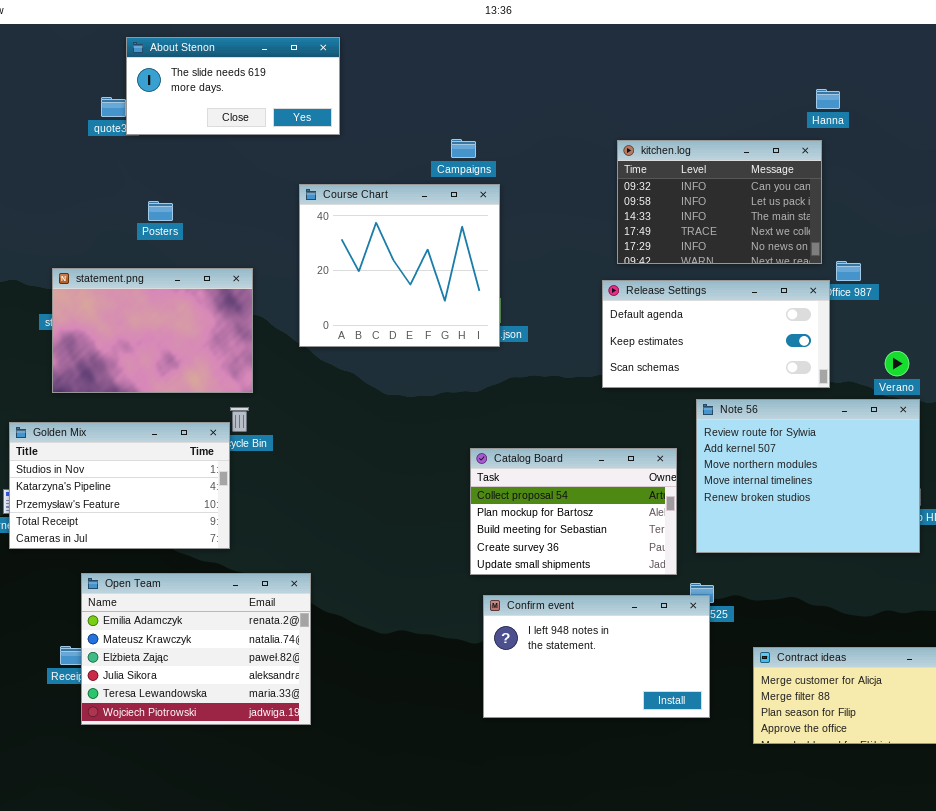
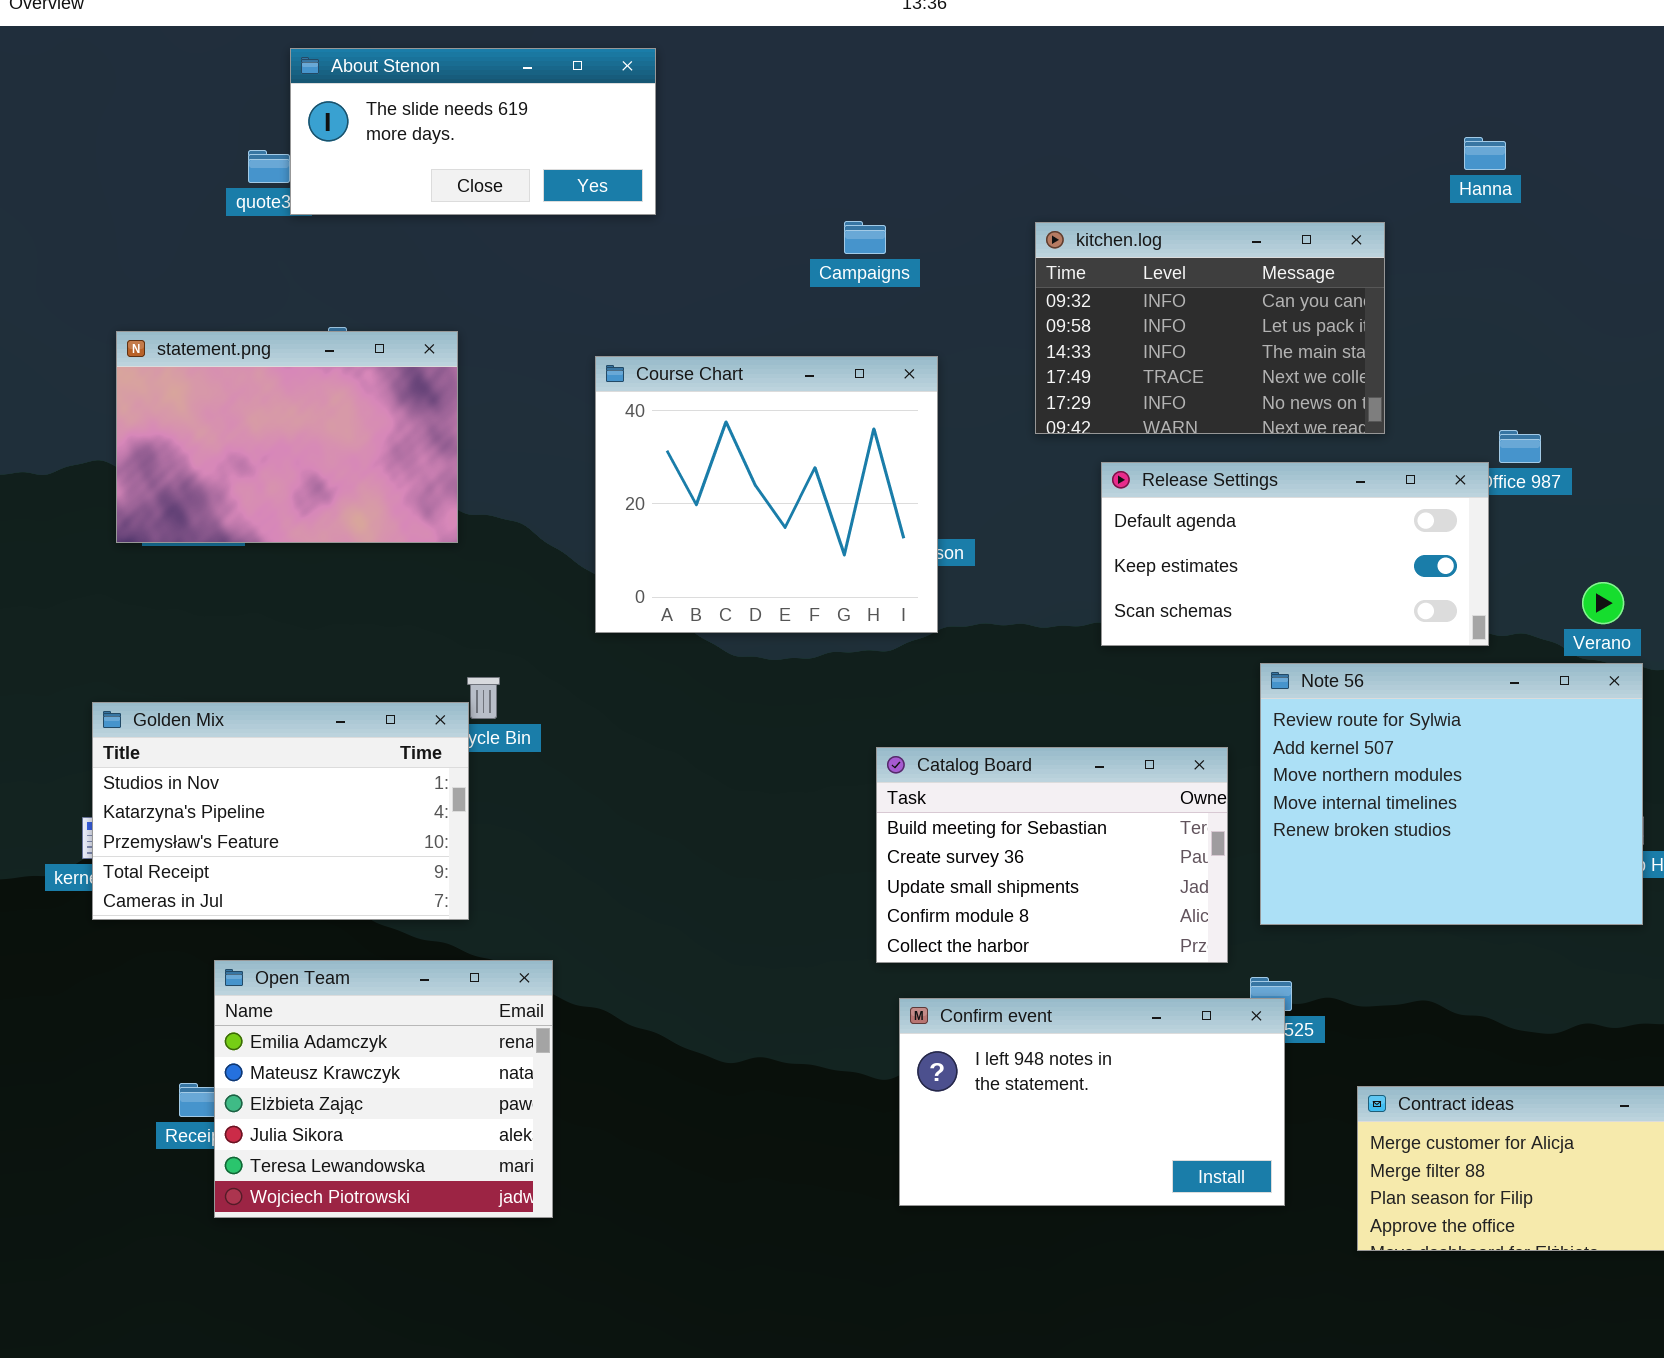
kitchen.log: [617,140,822,264] -> [1035,222,1385,434], moved
Course Chart: [299,184,500,347] -> [595,356,938,633], moved
statement.png: [52,268,253,393] -> [116,331,458,543], moved
Catalog Board: [470,448,677,575] -> [876,747,1228,963], scrolled down 2 rows
Open Team: [81,573,311,725] -> [214,960,553,1218], resized

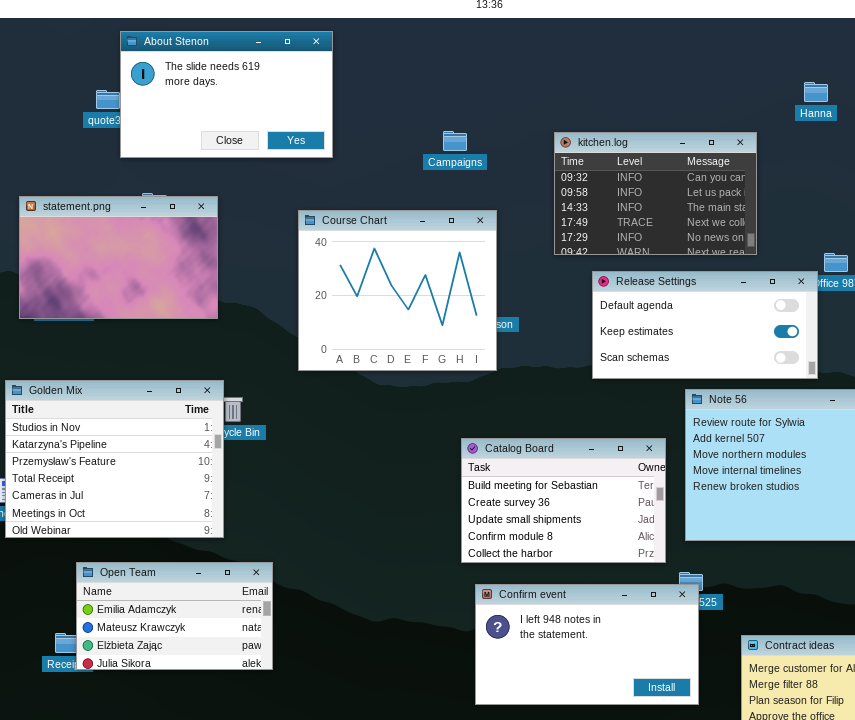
About Stenon: [290,48,656,215] -> [120,31,333,158], resized
Golden Mix: [92,702,469,920] -> [5,380,224,538], resized
Open Team: [214,960,553,1218] -> [76,562,273,670], resized

